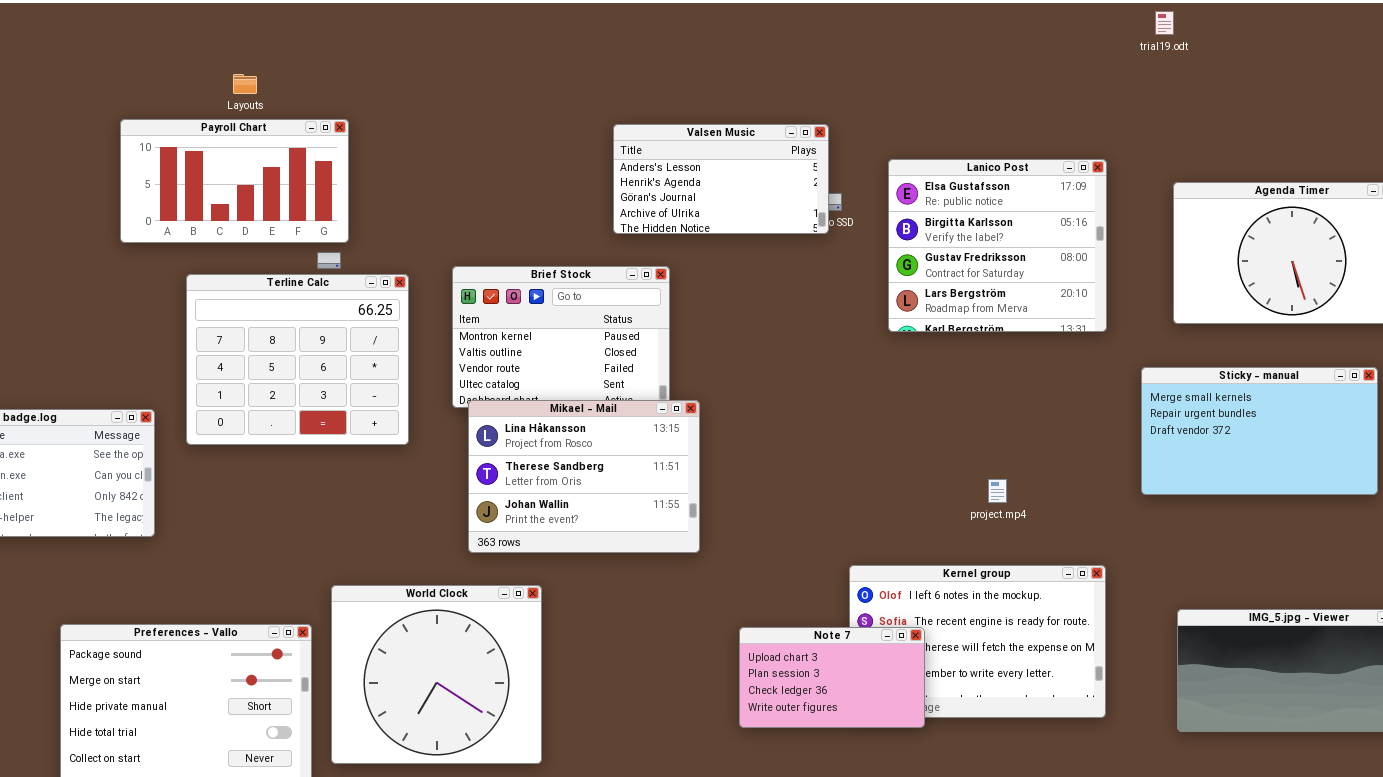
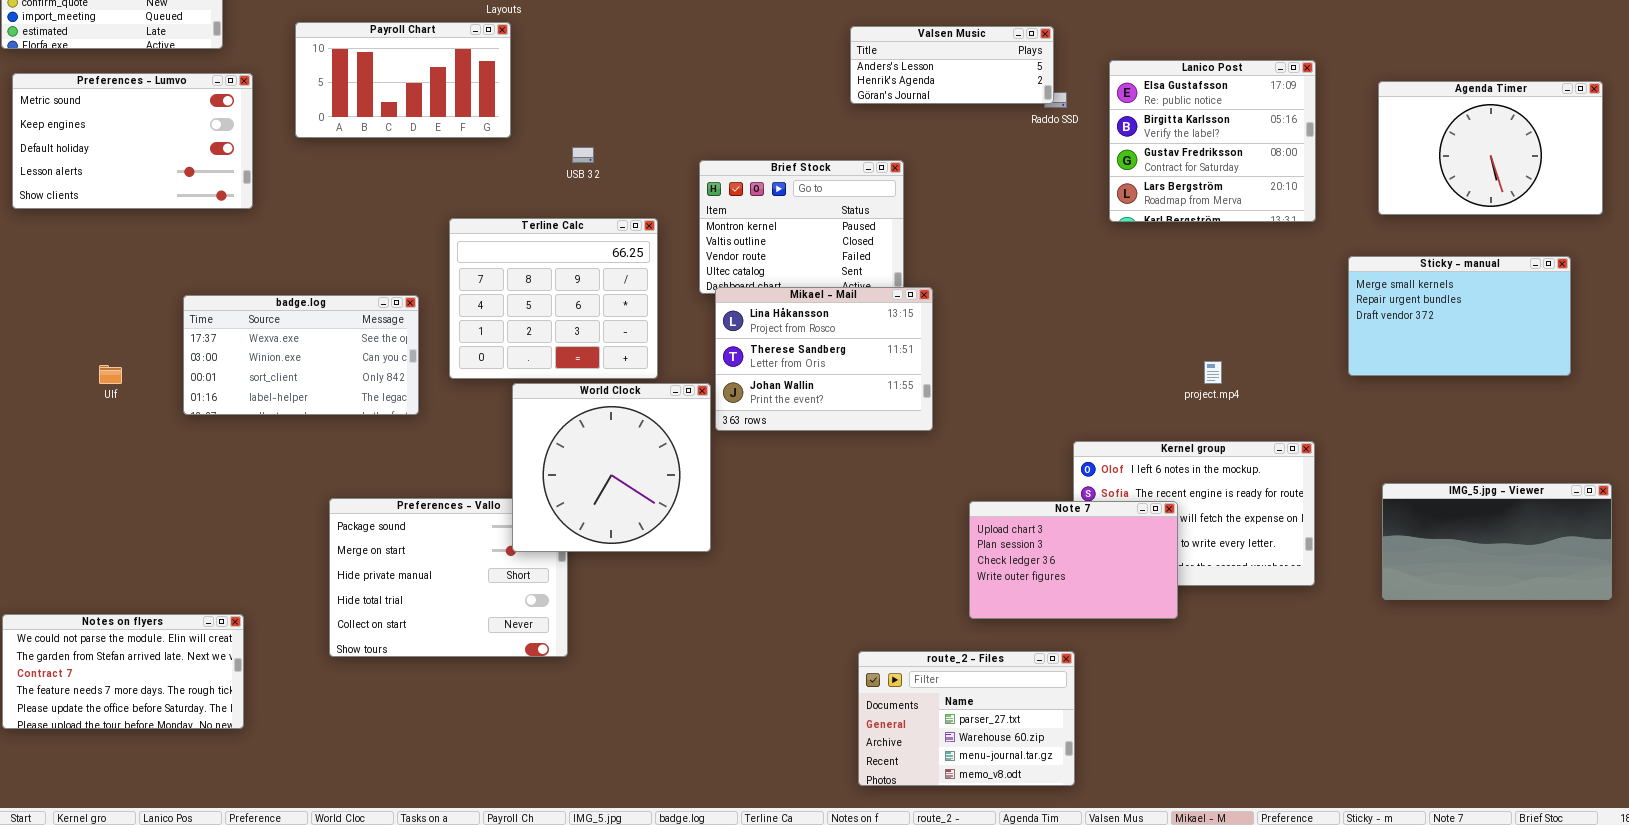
Payroll Chart: [120,119,349,243] -> [295,22,511,138], moved
Valsen Music: [613,124,829,234] -> [850,26,1054,104], resized
Terline Calc: [186,274,409,445] -> [449,218,658,379], moved
World Clock: [331,585,542,764] -> [512,383,711,552], moved
Note 7: [739,627,925,728] -> [969,501,1178,619], resized

